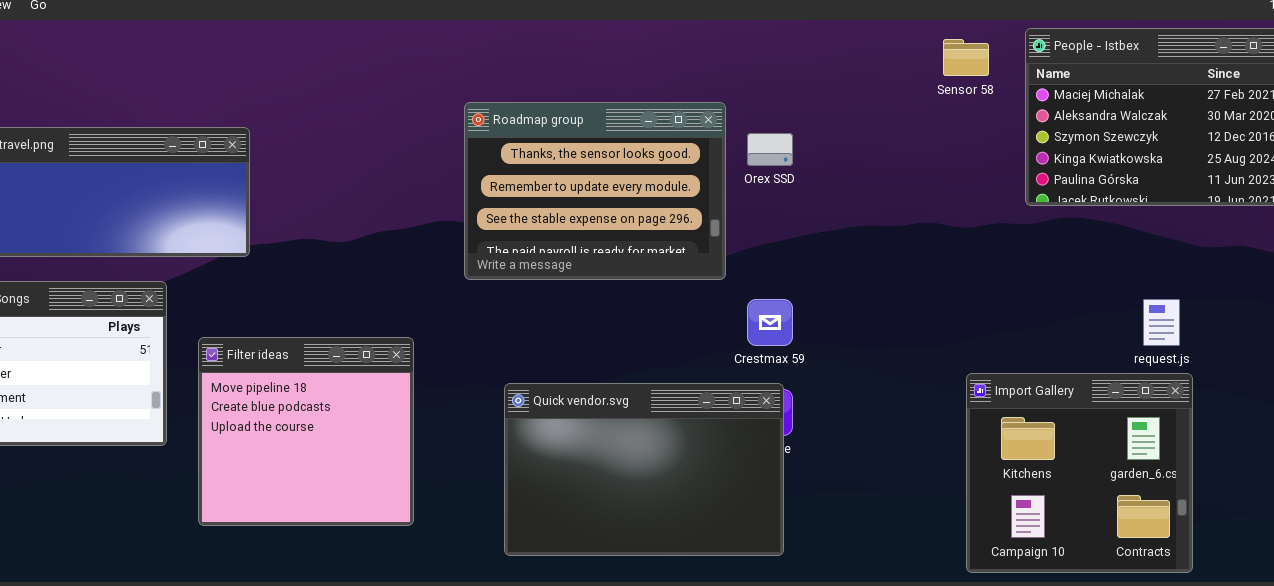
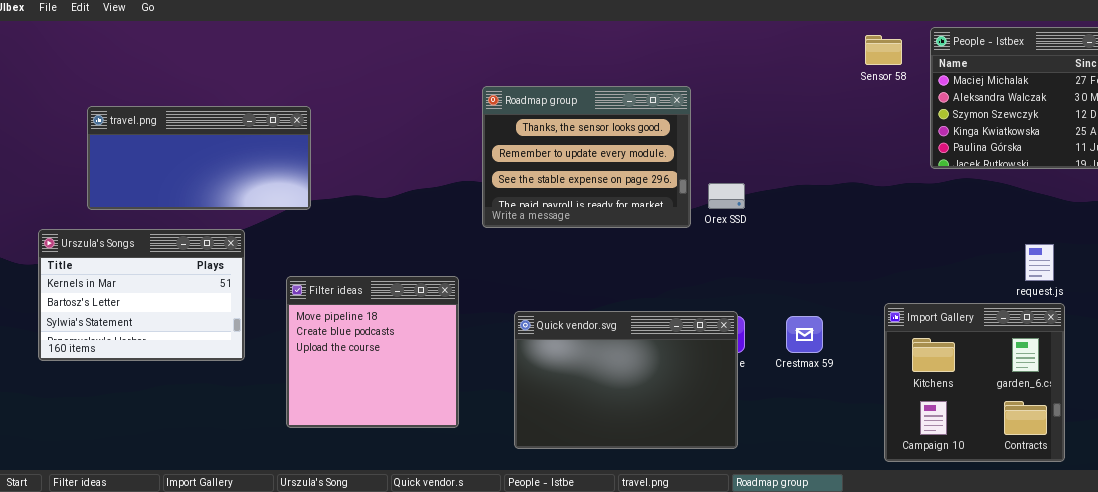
Orex SSD: [747,133,793,166] -> [708,183,745,209], moved
Crestmax 59: [747,299,793,346] -> [786,316,823,353], moved
Filter ideas: [198,337,414,526] -> [286,276,459,428], moved

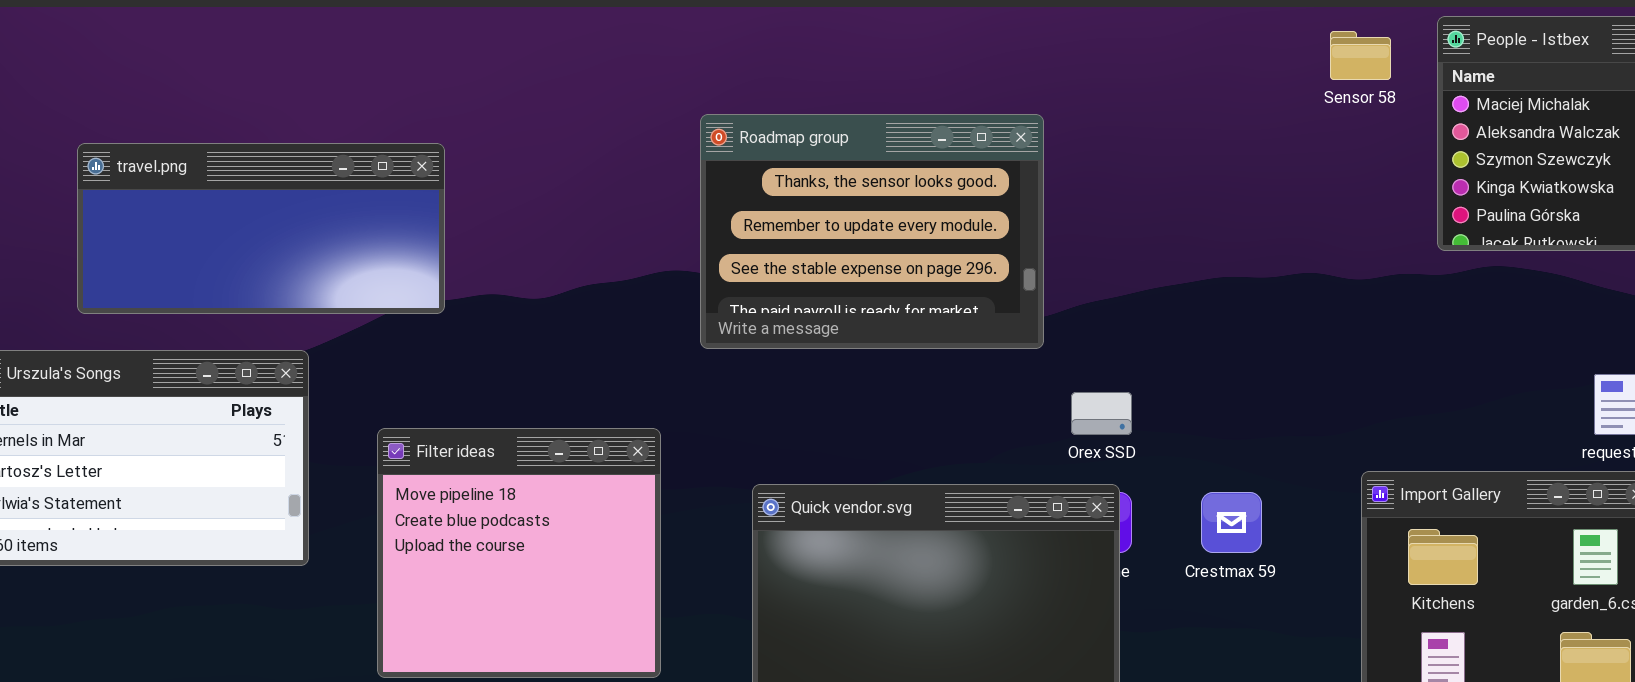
travel.png: [87,106,311,210] -> [77,143,445,314], moved
Orex SSD: [708,183,745,209] -> [1071,392,1132,435], moved

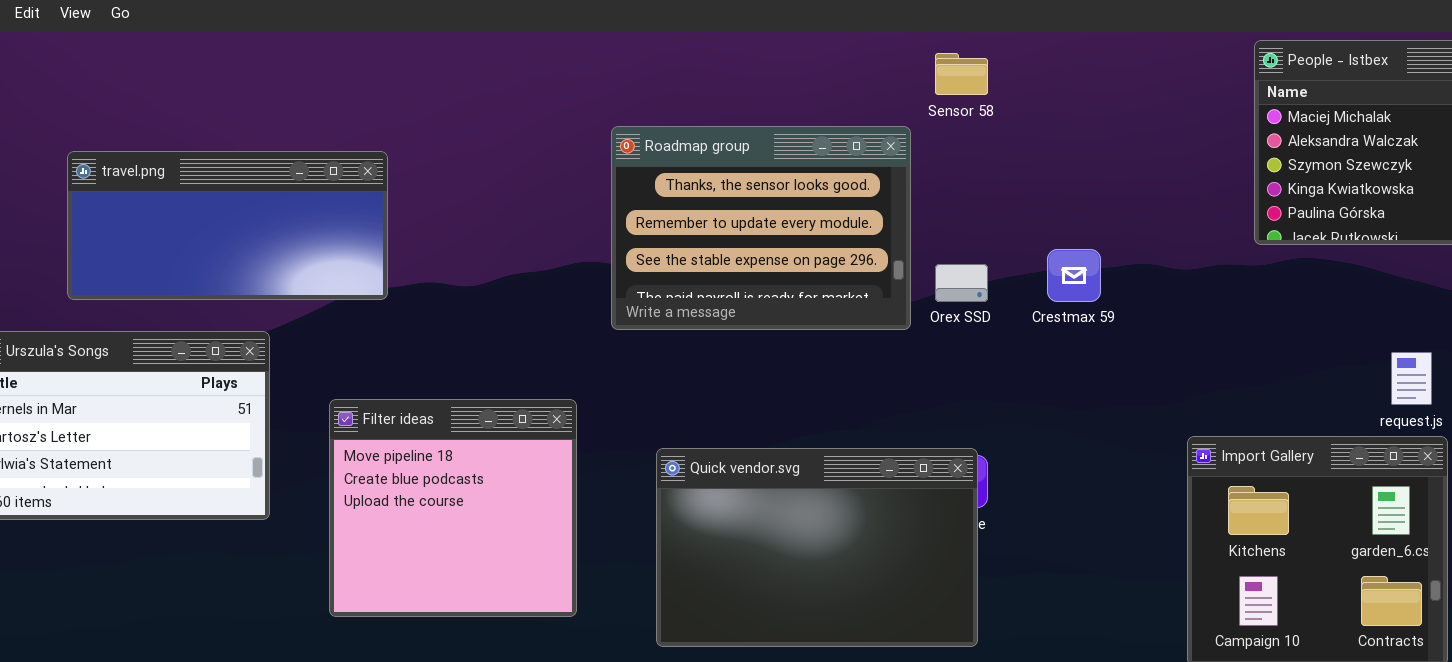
Sensor 58: [1330,31,1391,80] -> [935,53,988,95], moved
Orex SSD: [1071,392,1132,435] -> [935,264,988,302], moved
Crestmax 59: [1201,492,1262,553] -> [1047,249,1101,302], moved

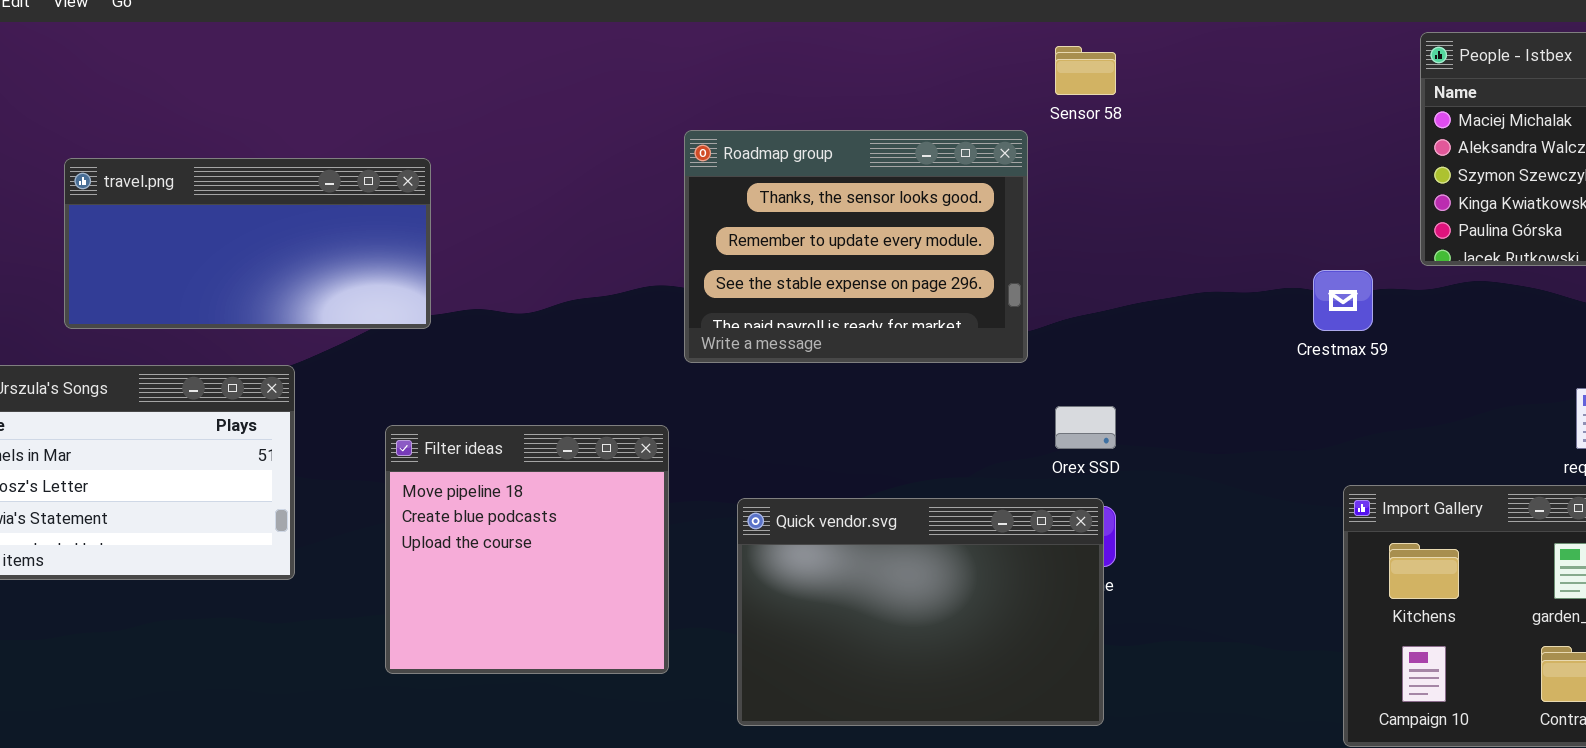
Crestmax 59: [1047,249,1101,302] -> [1313,270,1373,331], moved
Orex SSD: [935,264,988,302] -> [1055,406,1116,449], moved
Filter ideas: [329,399,577,617] -> [385,425,669,674], moved

